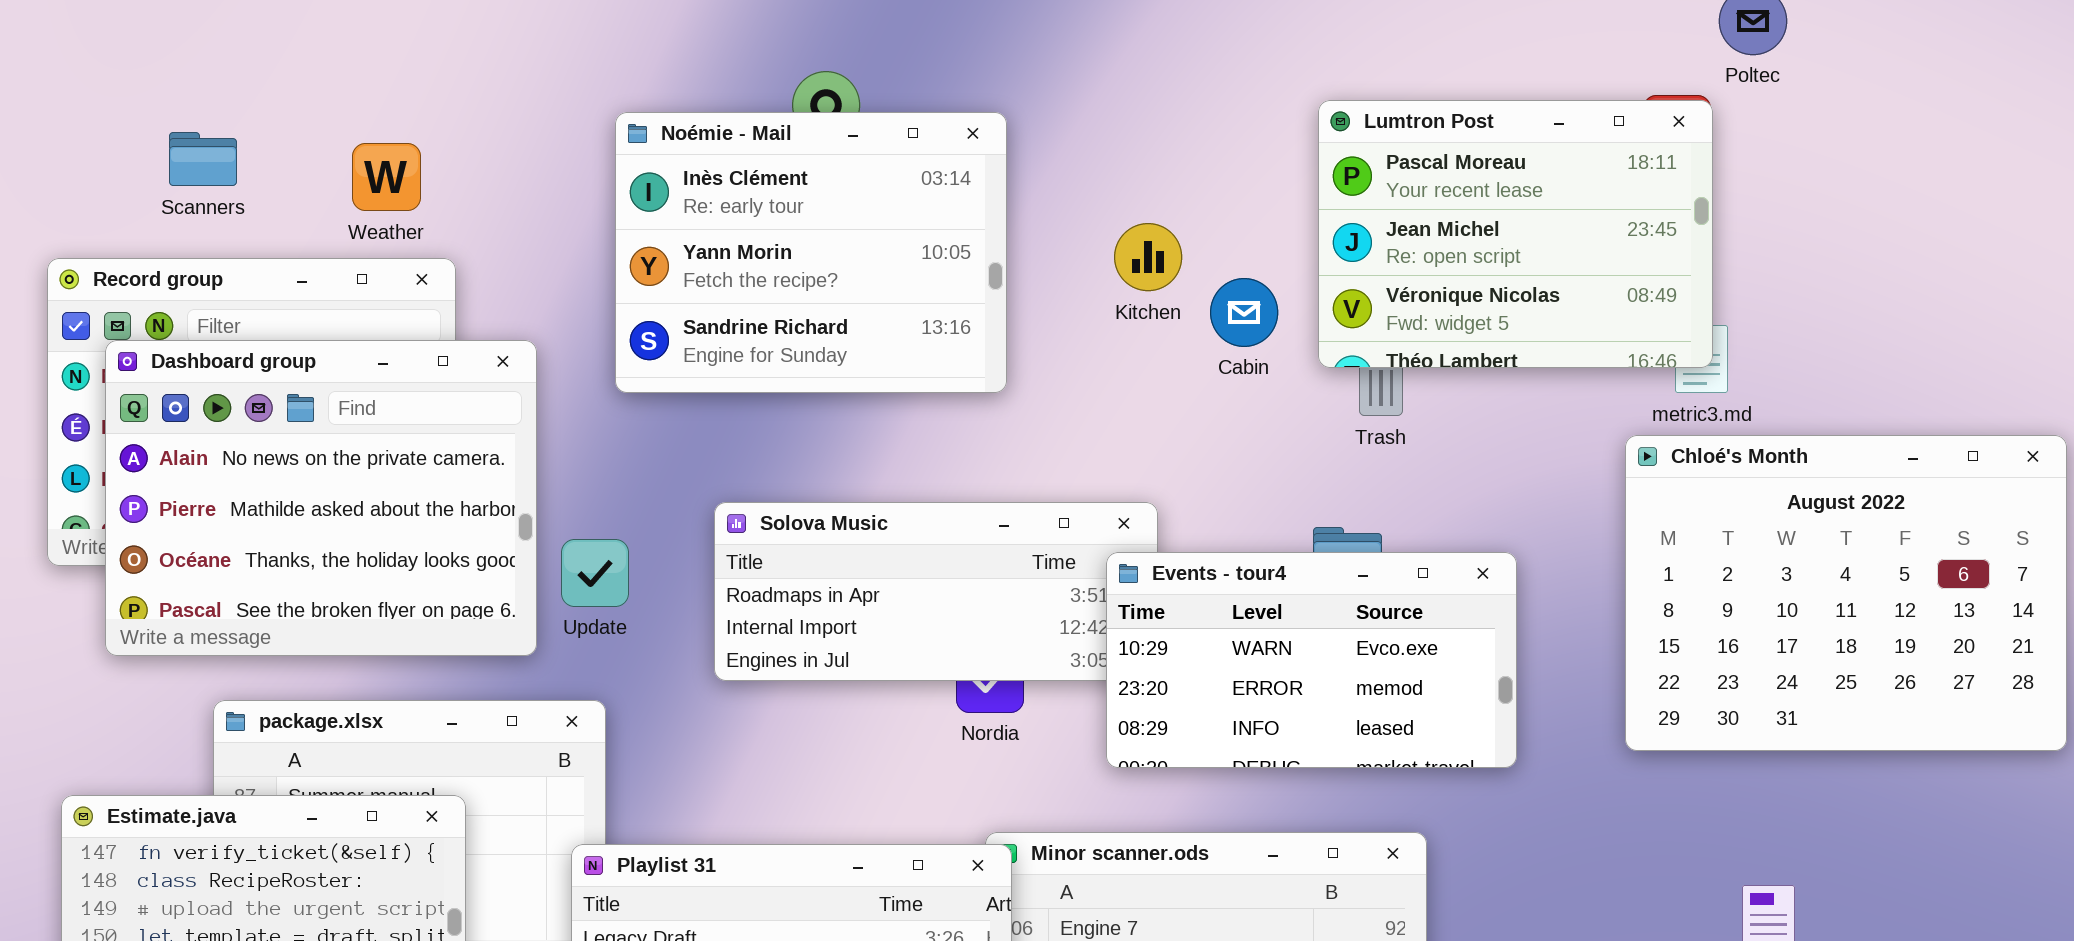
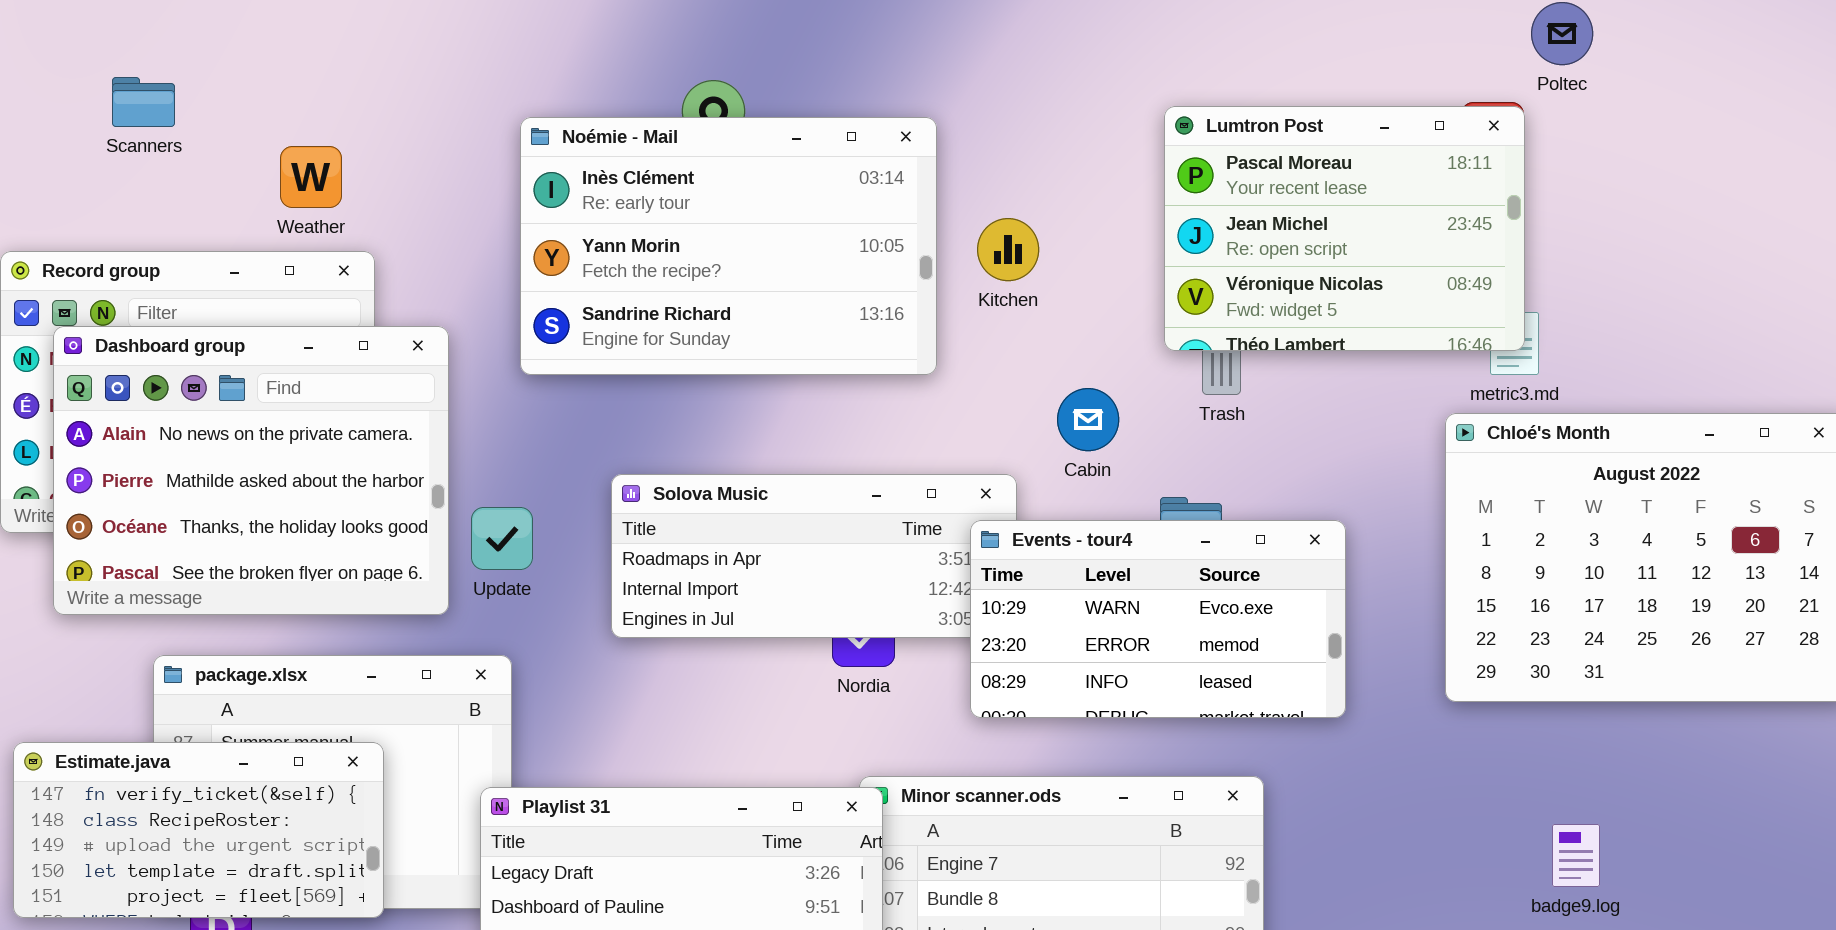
Noémie - Mail: [615,112,1007,393] -> [520,117,937,375], resized
Scanners: [169,132,237,186] -> [112,77,175,127], moved
Cabin: [1210,278,1278,347] -> [1057,388,1119,451], moved

